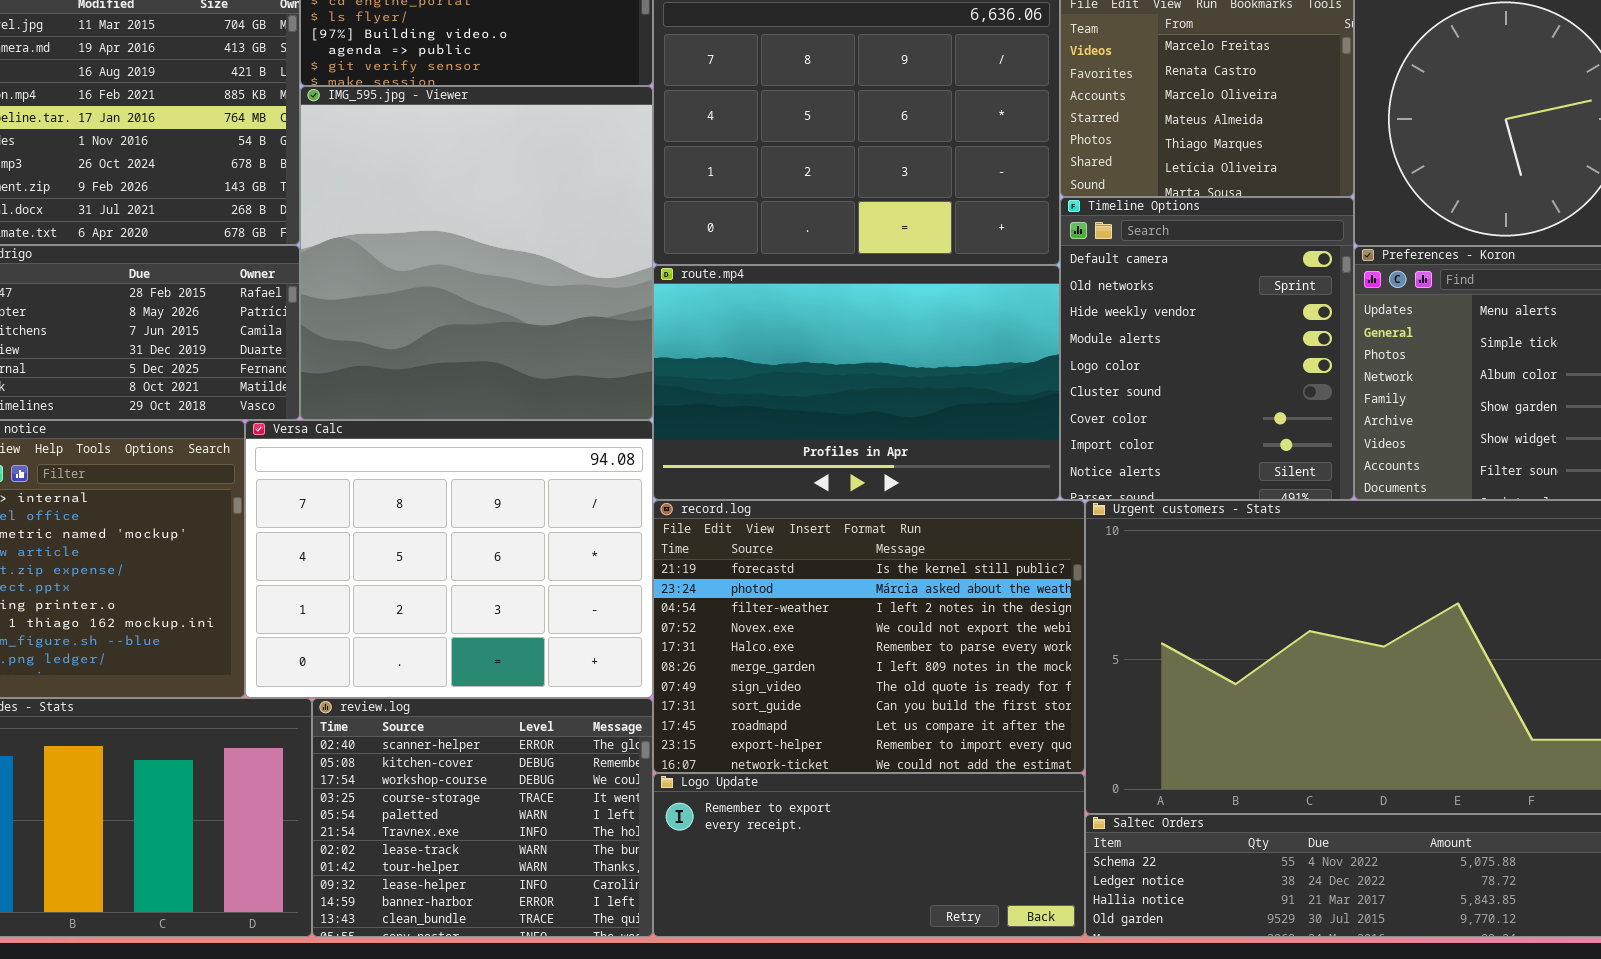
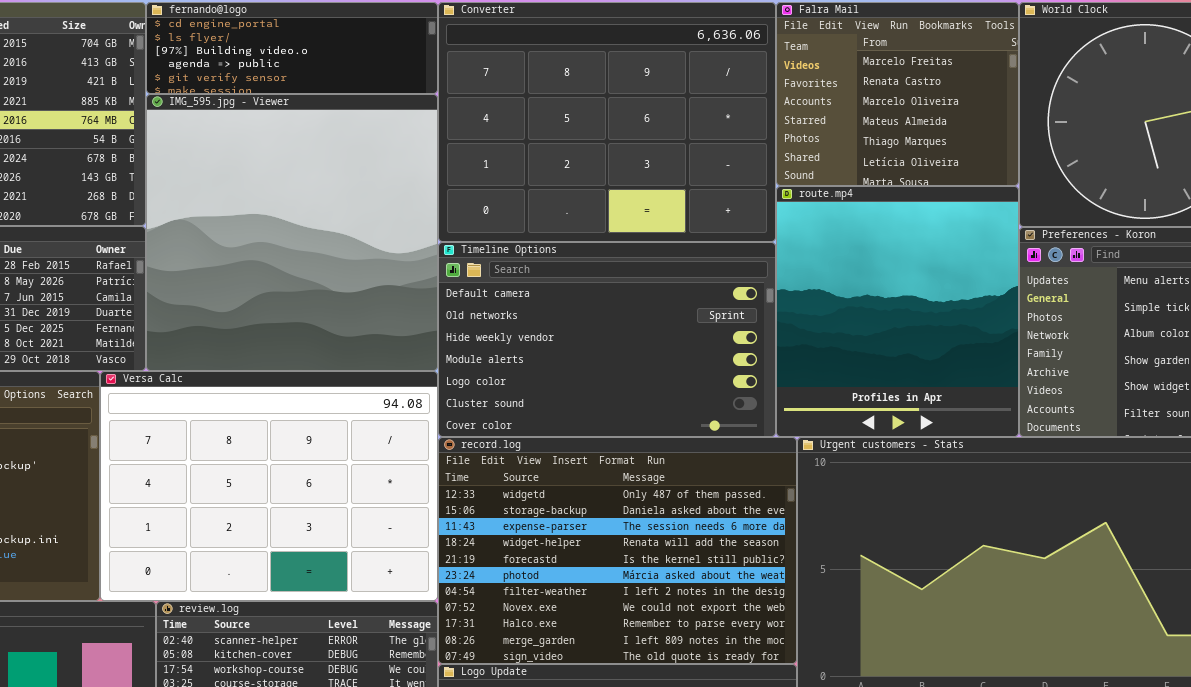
Timeline Options: [1060,197,1354,500] -> [438,242,776,437], moved, resized
route.mp4: [653,265,1060,500] -> [776,186,1019,437], moved, resized
record.log: [653,500,1085,773] -> [438,437,797,664], scrolled up 4 rows

